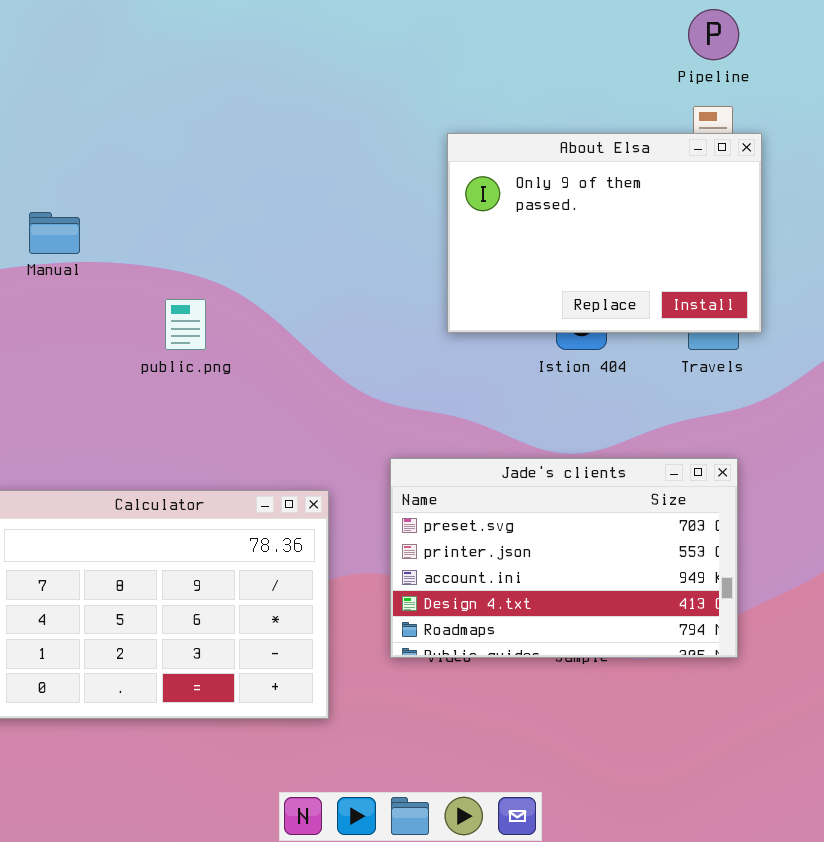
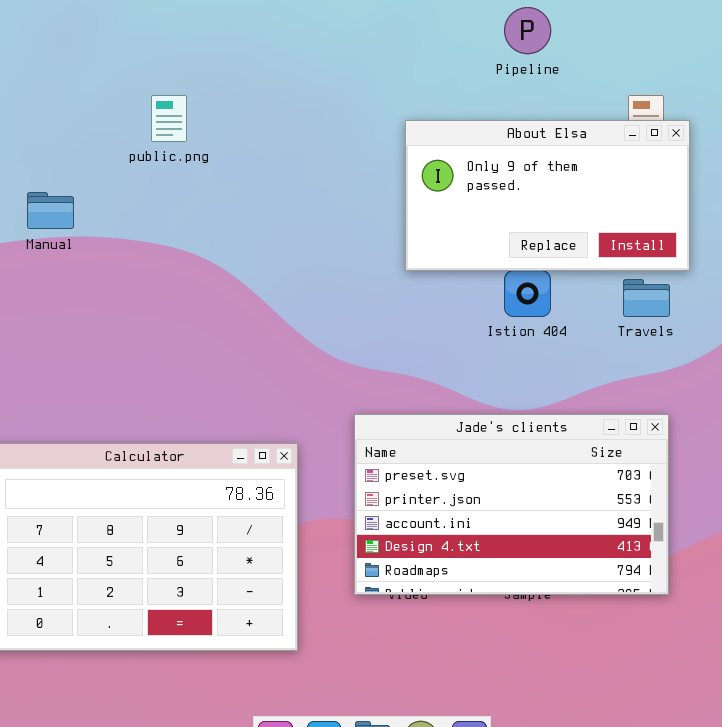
Pipeline: [688,9,739,60] -> [504,7,551,54], moved
About Elsa: [447,133,762,333] -> [405,120,690,271], resized
public.png: [165,299,206,350] -> [151,95,187,142], moved

